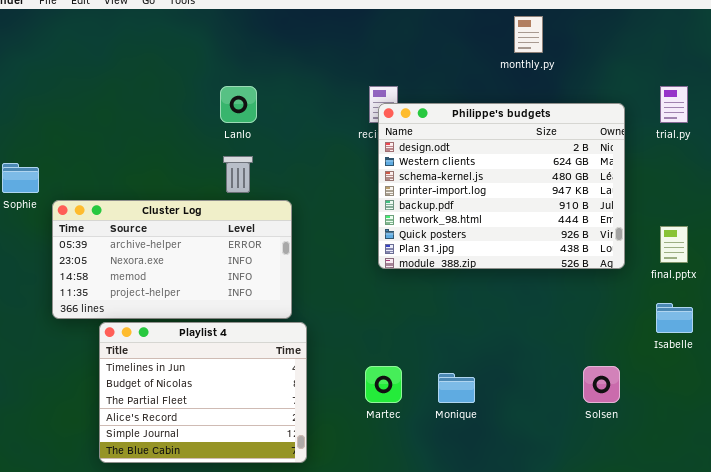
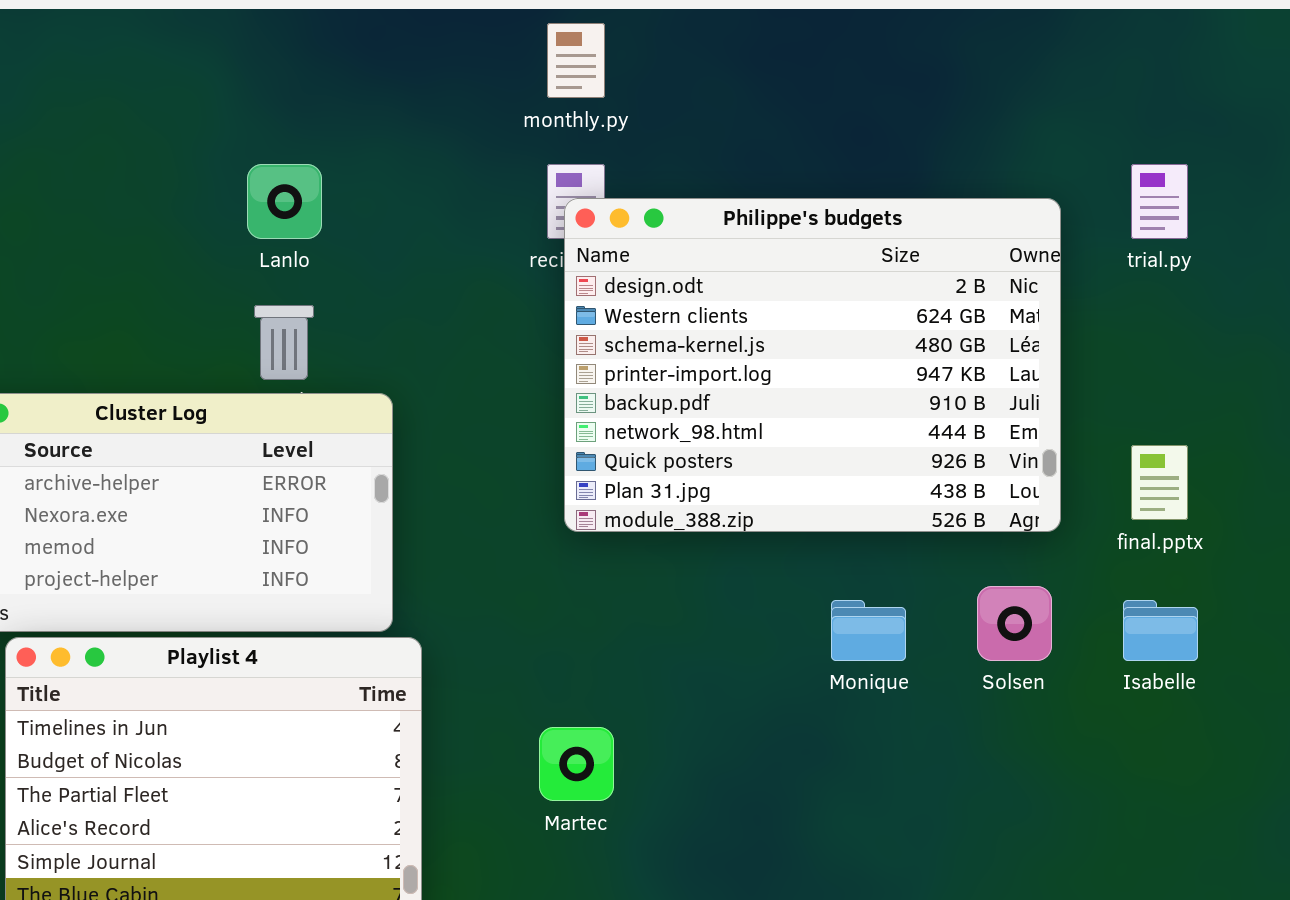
monthly.py: [514,16,543,53] -> [547,23,605,98], moved
Solsen: [583,366,620,403] -> [977,586,1052,661], moved
Monique: [438,373,475,403] -> [831,600,906,661], moved

